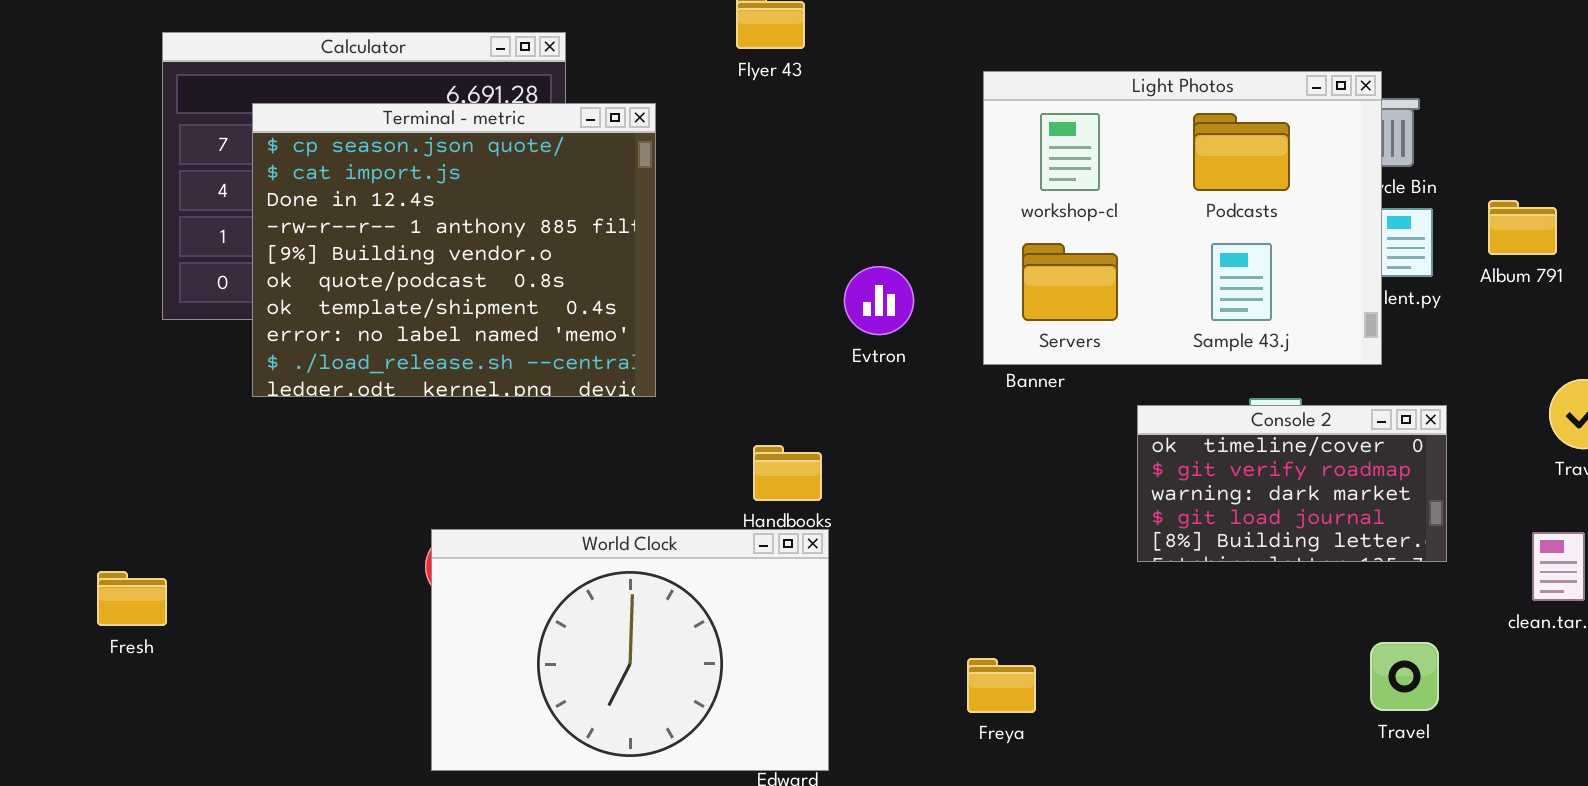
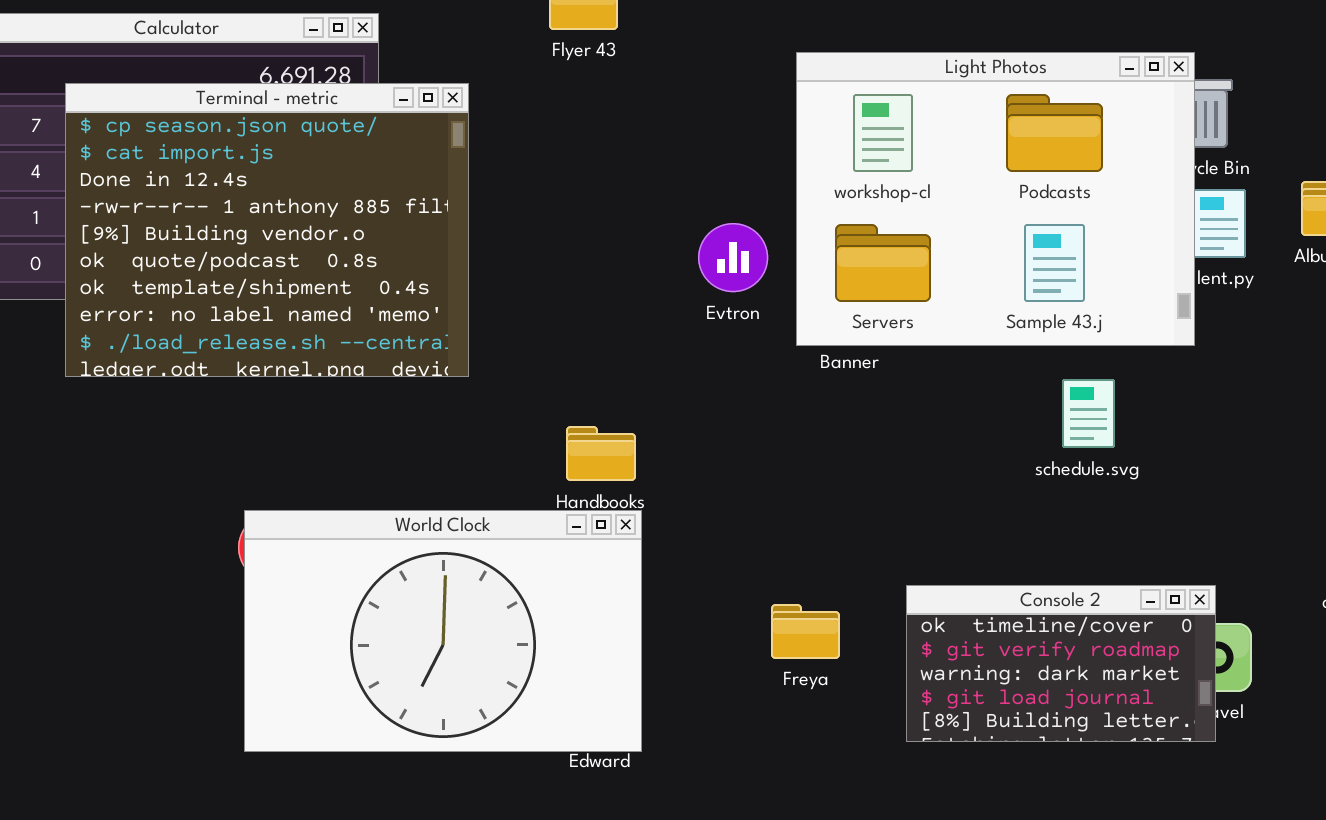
Evtron: [844,266,914,335] -> [698,223,768,292], moved
Console 2: [1137,405,1447,562] -> [906,585,1216,742], moved
Freya: [967,658,1036,713] -> [771,604,840,659], moved

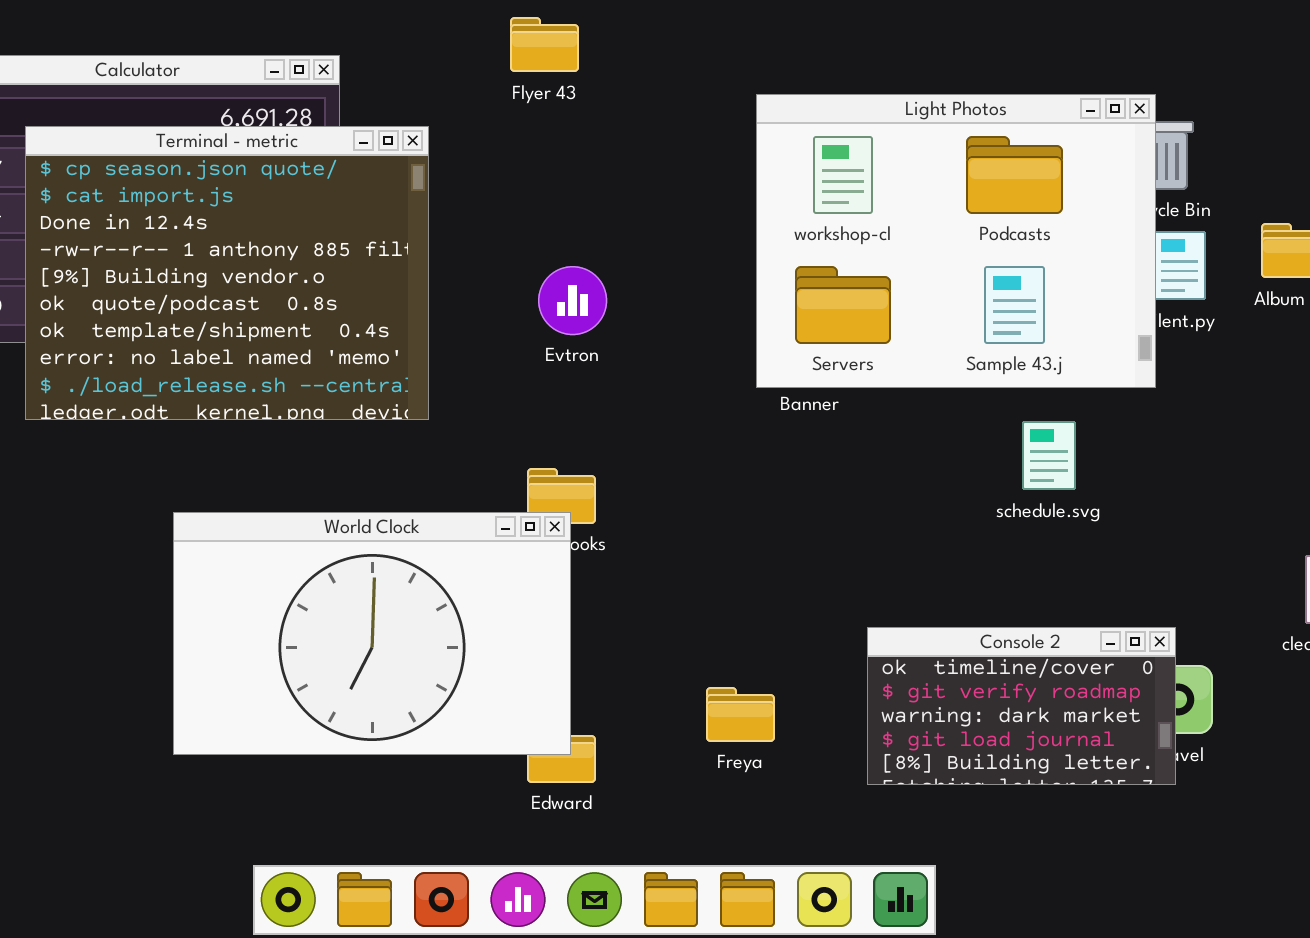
Evtron: [698,223,768,292] -> [538,266,607,335], moved
World Clock: [244,510,642,752] -> [173,512,571,755], moved
Freya: [771,604,840,659] -> [706,687,775,742], moved

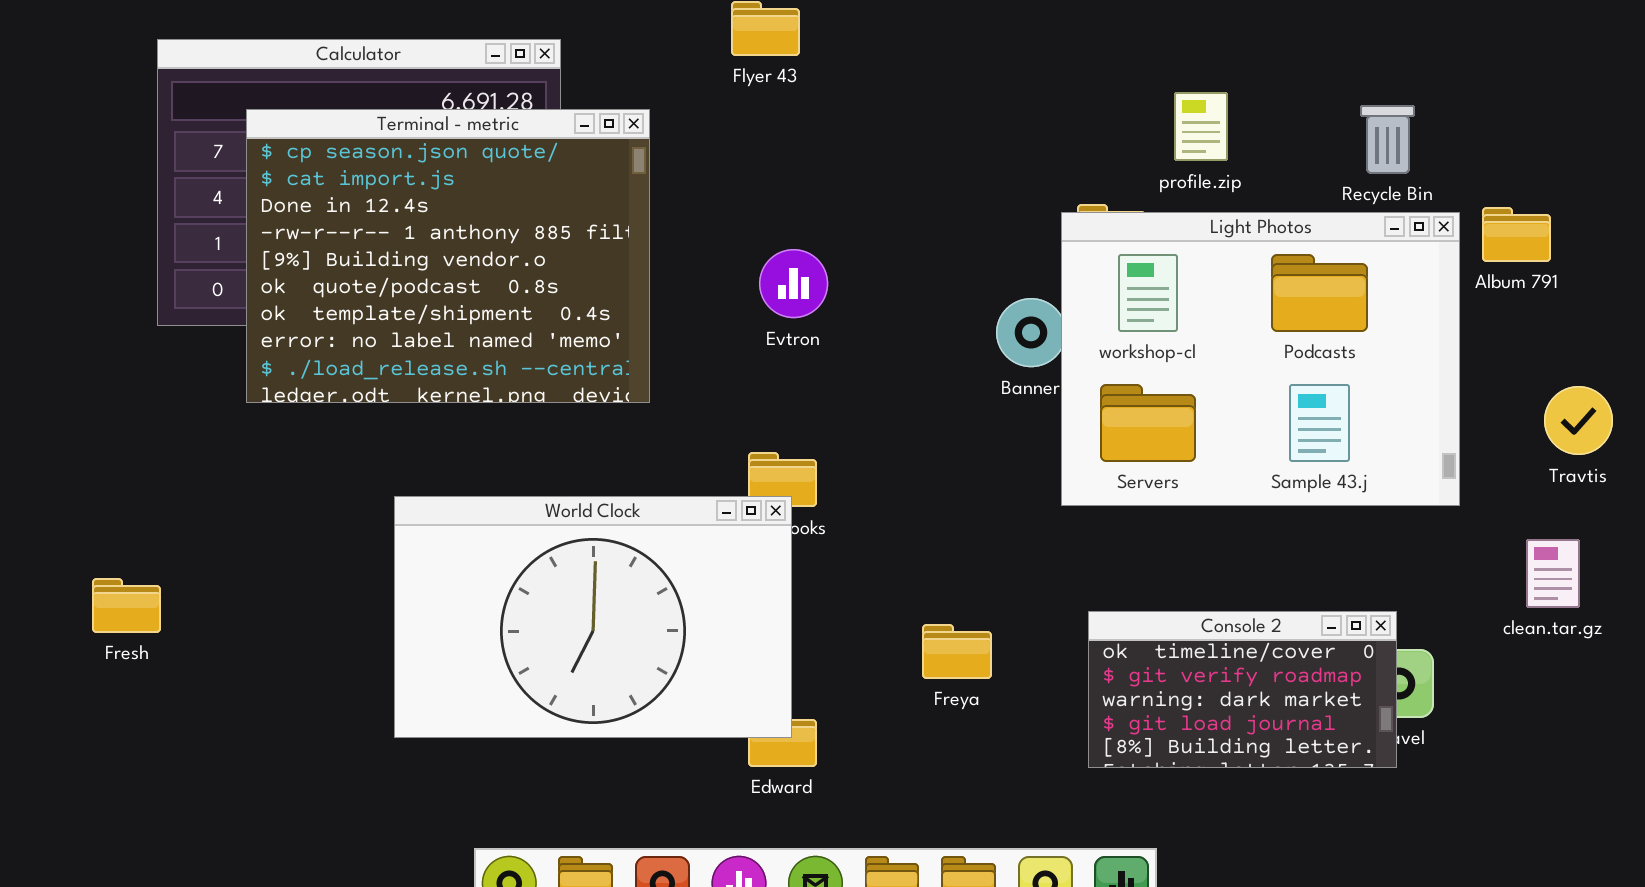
Light Photos: [756,94,1156,388] -> [1061,212,1460,506], moved
Freya: [706,687,775,742] -> [922,624,992,679], moved

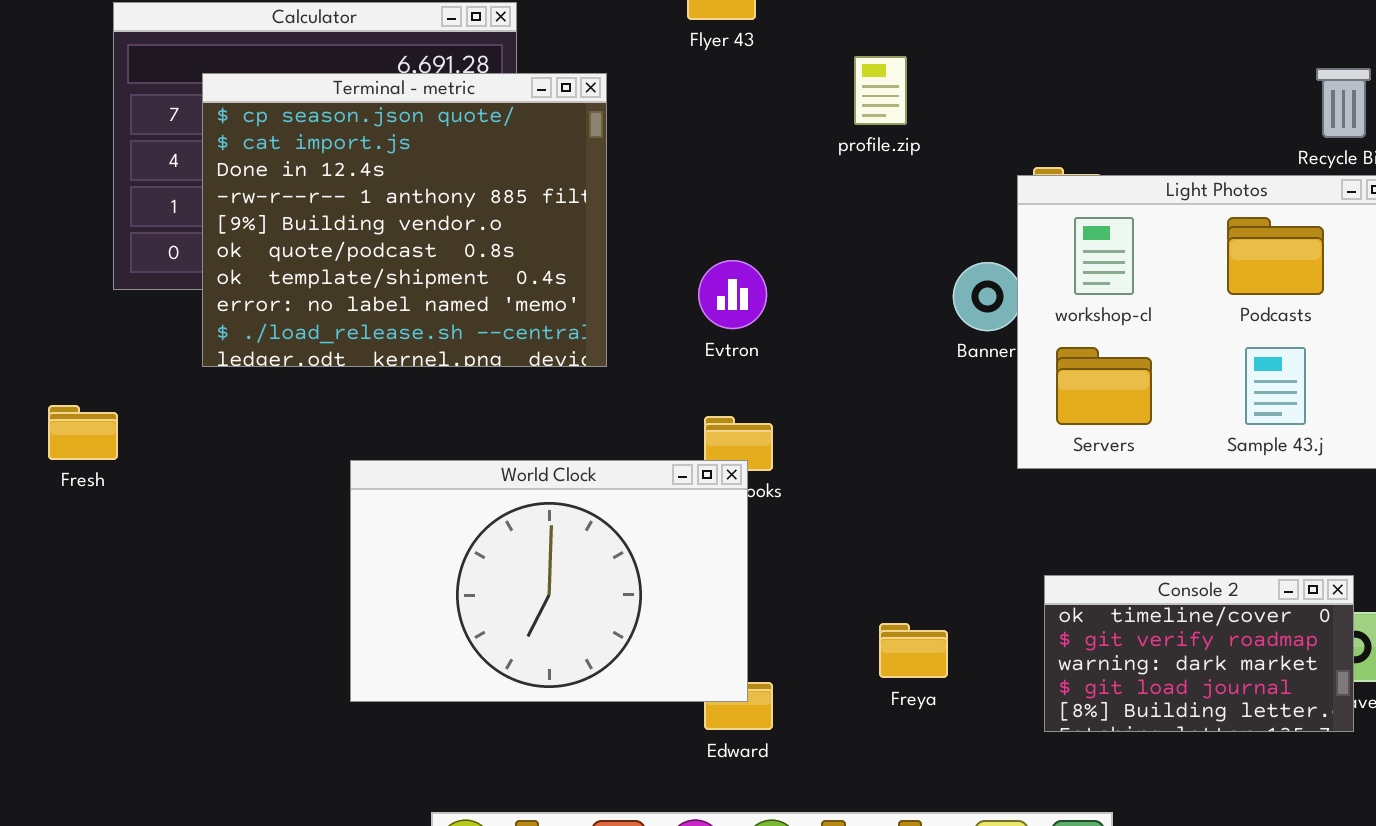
profile.zip: [1174,92,1228,161] -> [854,56,907,125], moved
Evtron: [759,249,828,318] -> [698,260,767,329], moved
Fresh: [92,578,161,633] -> [48,405,118,460], moved
Freya: [922,624,992,679] -> [879,623,948,678], moved

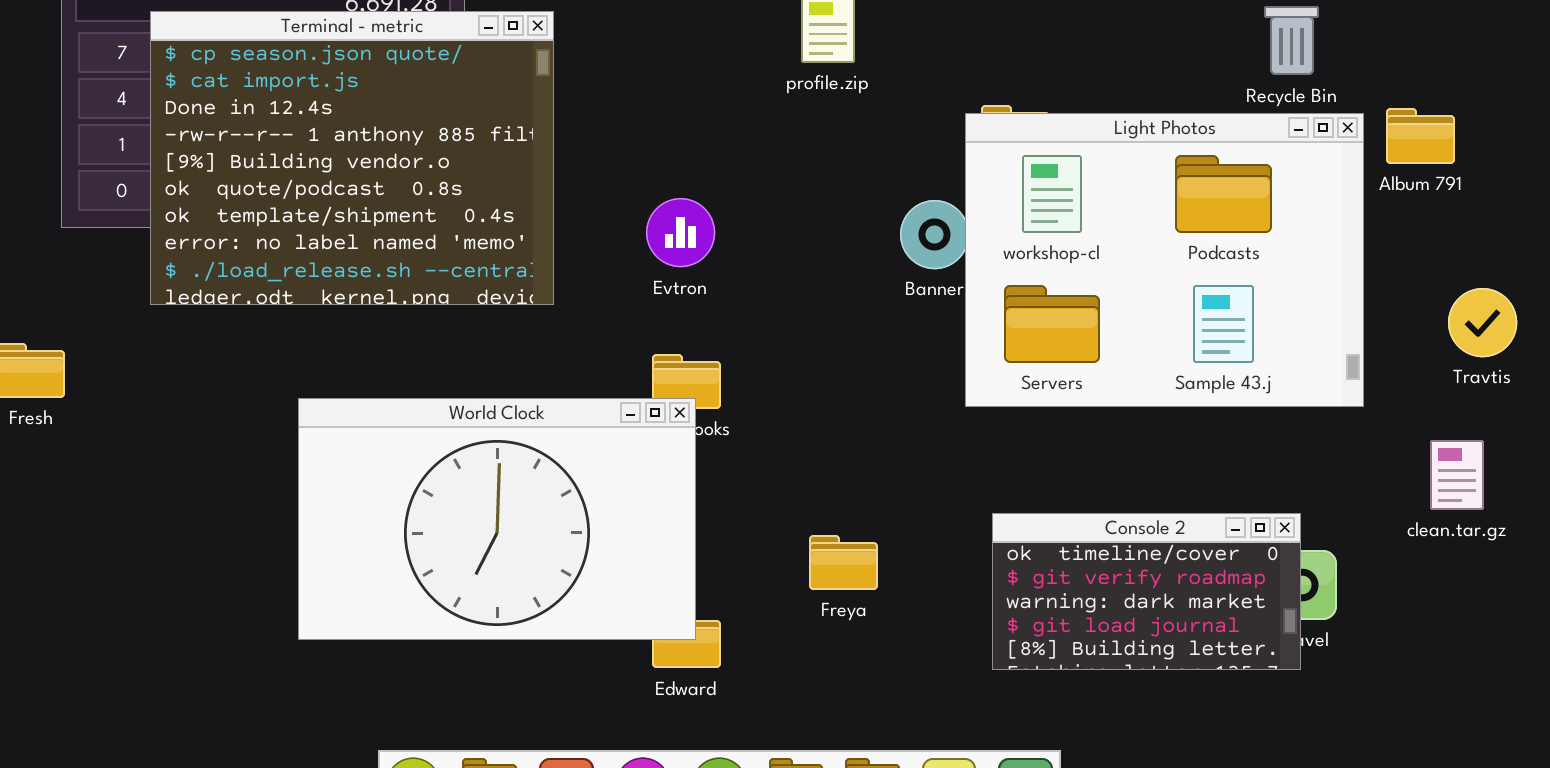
Freya: [879,623,948,678] -> [809,535,878,590], moved

